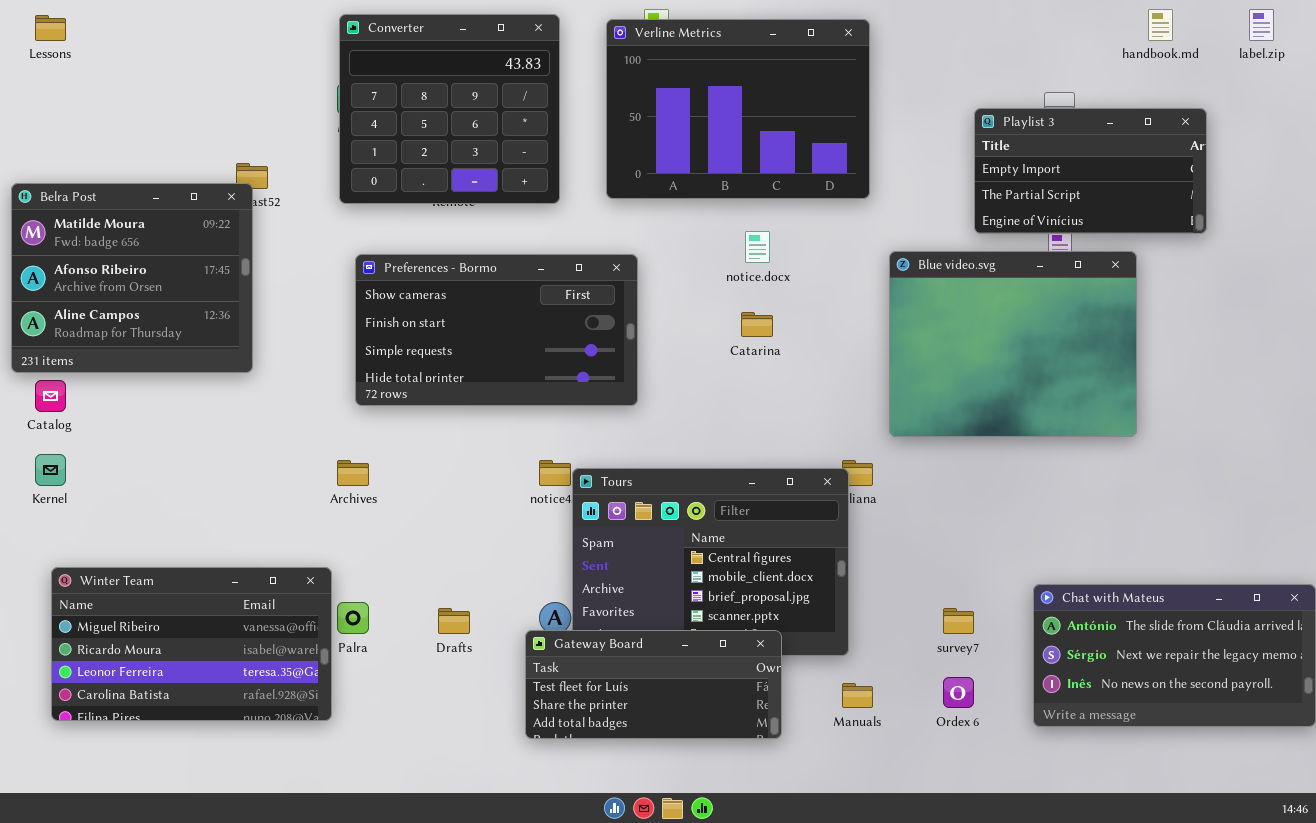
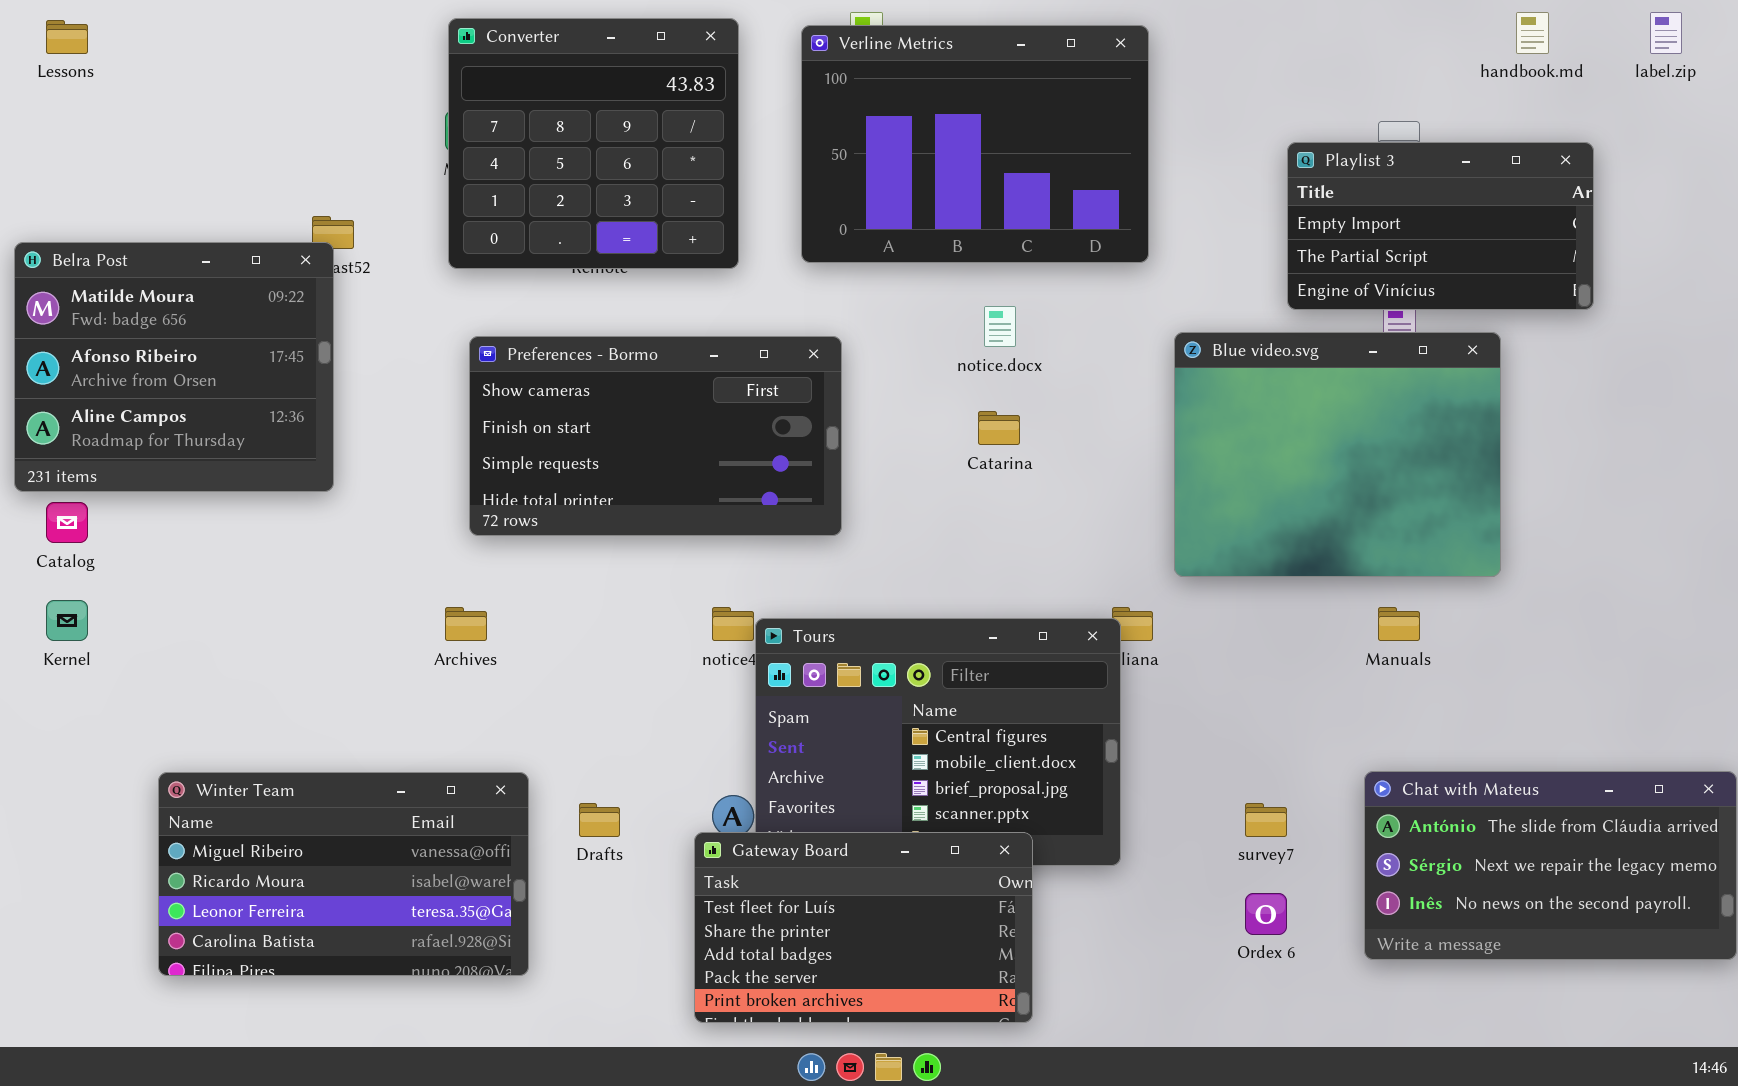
Winter Team: [51,567,332,721] -> [158,772,529,976], moved
Gateway Board: [525,630,782,739] -> [694,832,1033,1023], resized
Manuals: [842,683,873,708] -> [1378,607,1420,641], moved

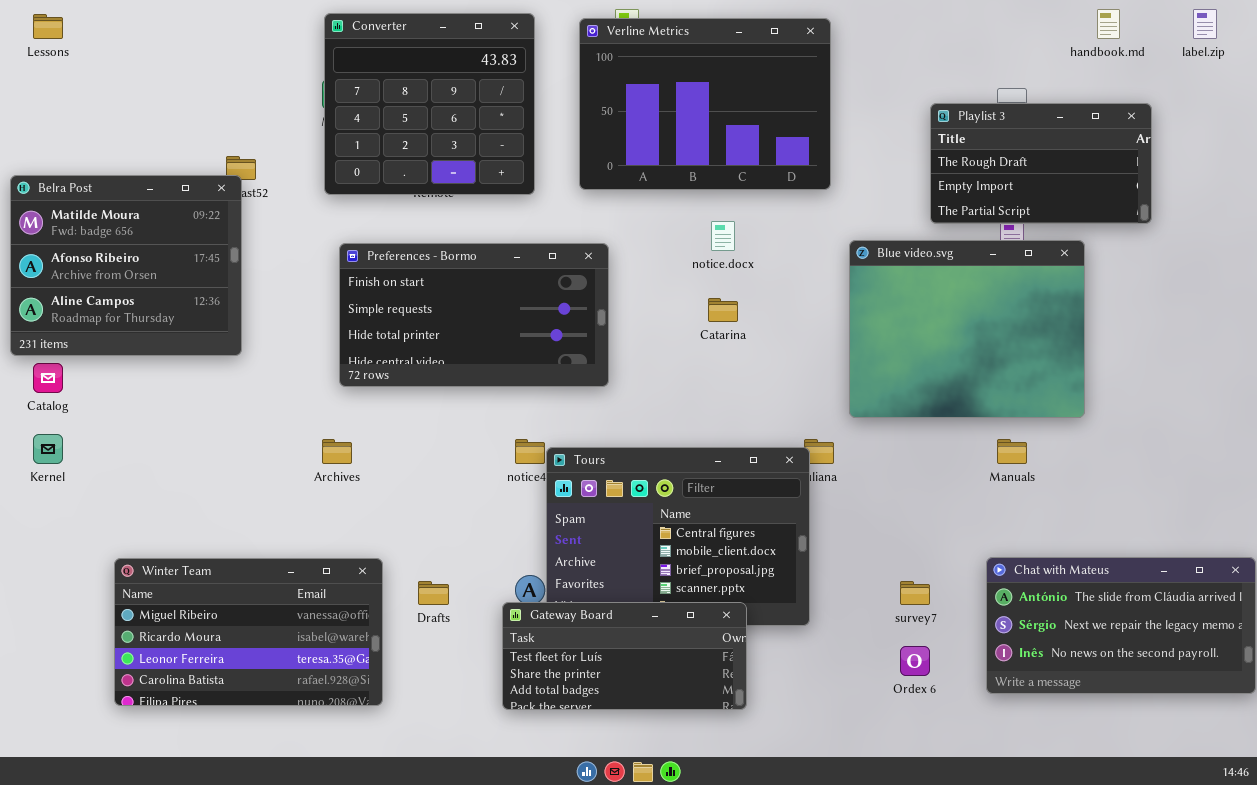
Playlist 3: [1287,142,1594,310] -> [930,103,1152,224], scrolled up 1 row
Preferences - Bormo: [469,336,842,536] -> [339,243,609,387], scrolled down 1 row
Gateway Board: [694,832,1033,1023] -> [502,602,747,710], resized

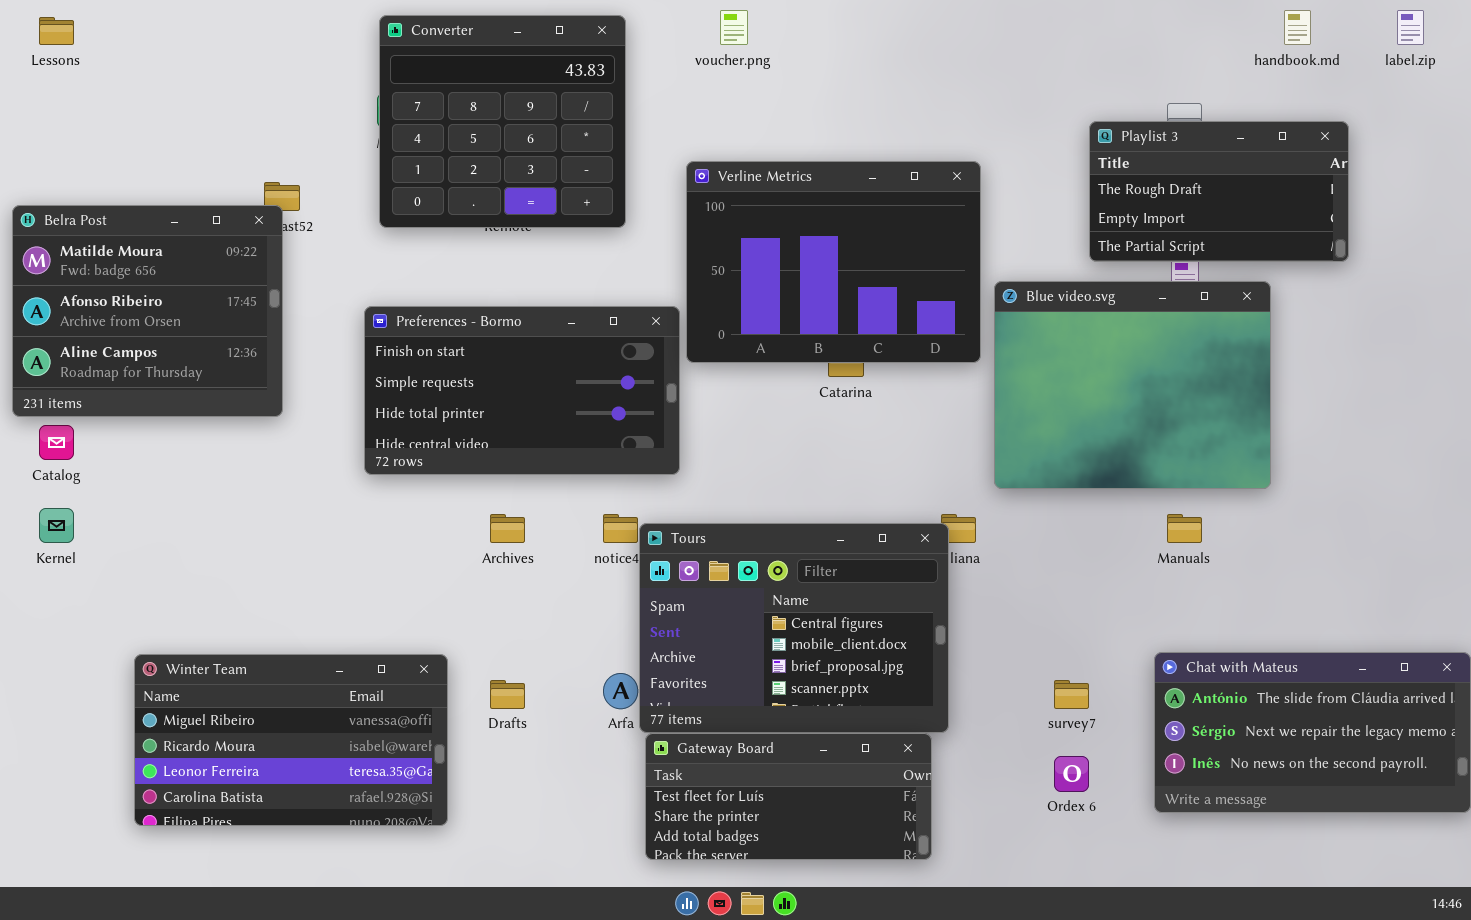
Verline Metrics: [579,18,831,190] -> [686,161,981,363], moved
Preferences - Bormo: [339,243,609,387] -> [364,306,680,475], moved
Archives: [322,439,352,464] -> [490,514,525,543], moved
Gateway Board: [502,602,747,710] -> [645,733,932,860], moved

